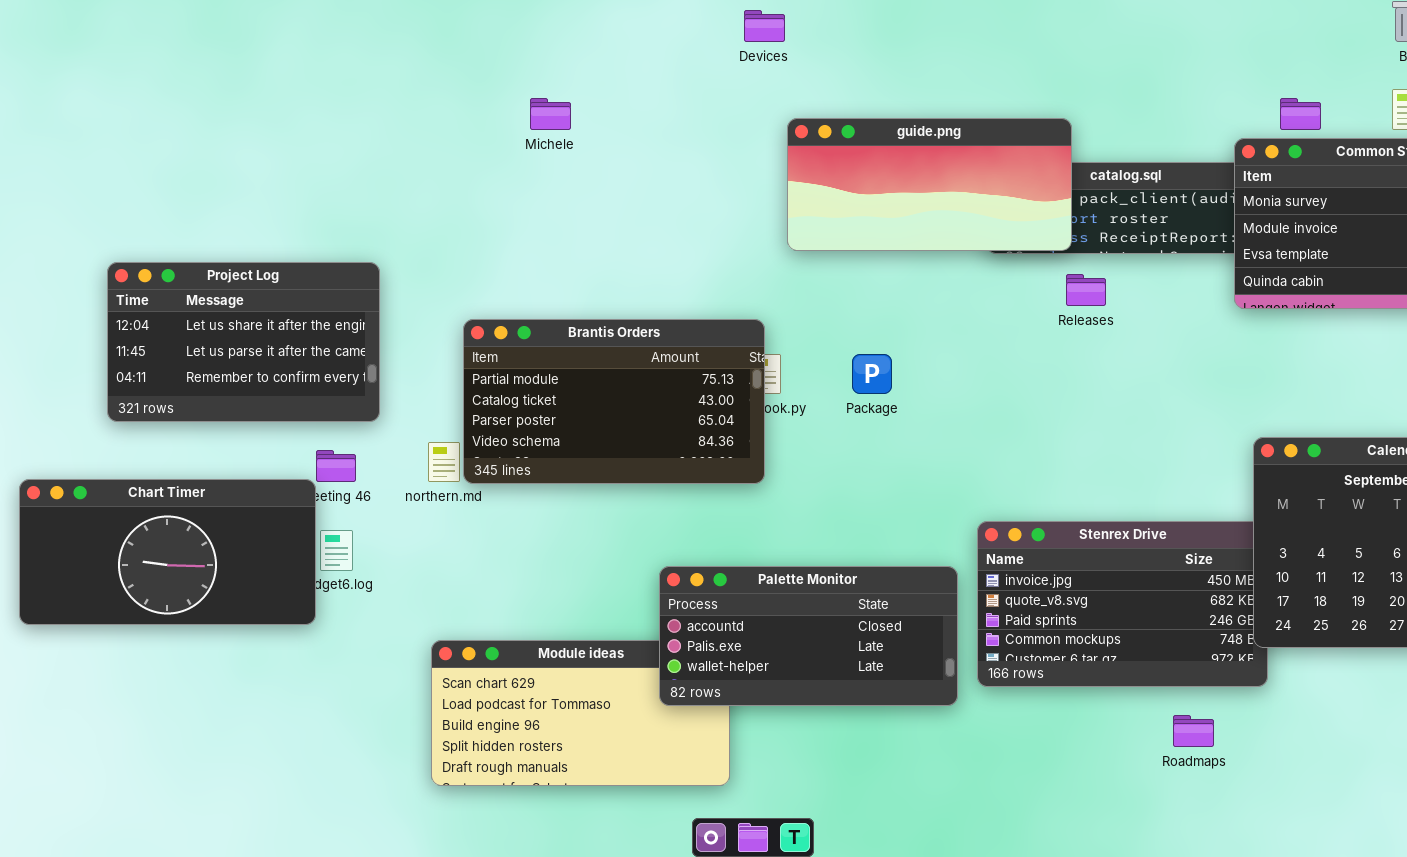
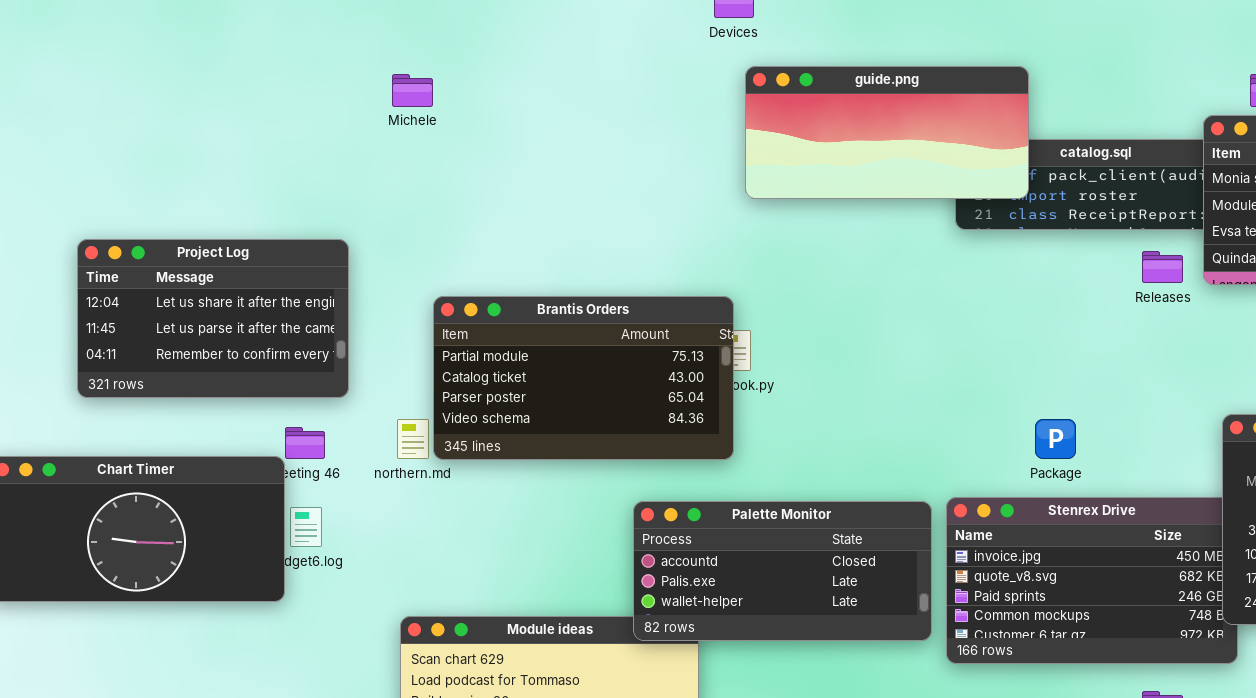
Michele: [530,98,571,130] -> [392,74,433,107], moved
guide.png: [787,118,1072,251] -> [745,66,1029,199], moved
Releases: [1066,274,1106,306] -> [1142,251,1183,283], moved
Package: [852,354,892,394] -> [1035,419,1076,459], moved
Palette Monitor: [659,566,958,706] -> [633,501,932,641], moved

